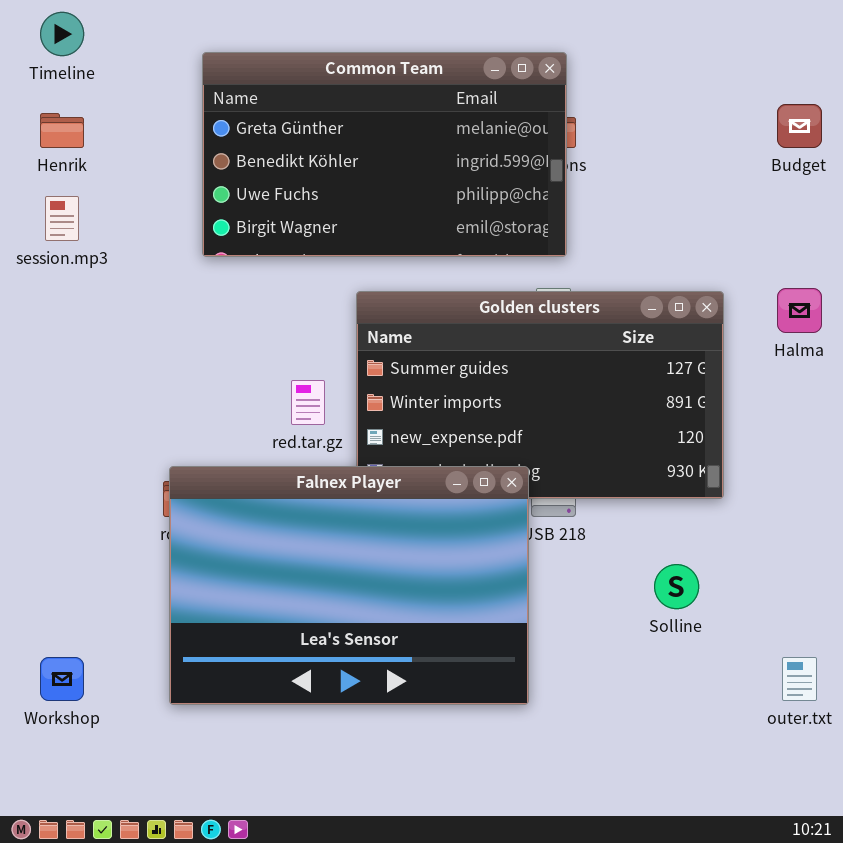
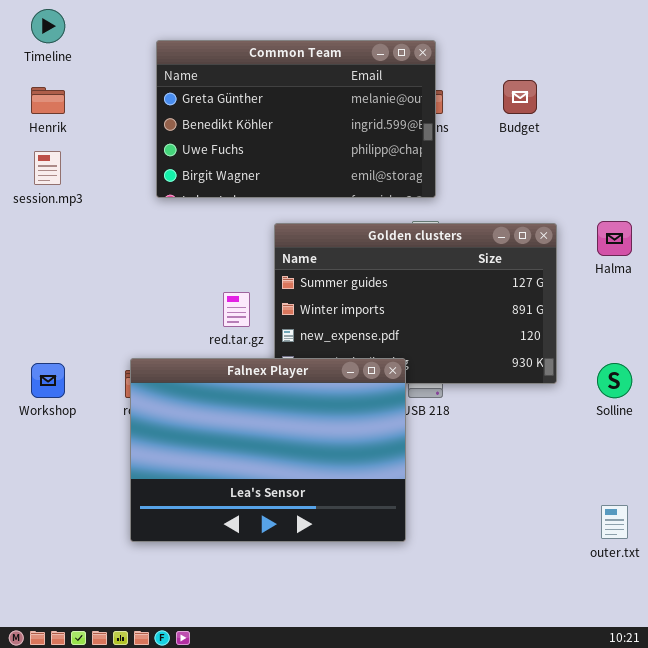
Budget: [777,104,822,148] -> [503,80,537,114], moved
Solline: [654,564,699,609] -> [597,363,632,398], moved
Workshop: [40,657,84,701] -> [31,363,65,398], moved

